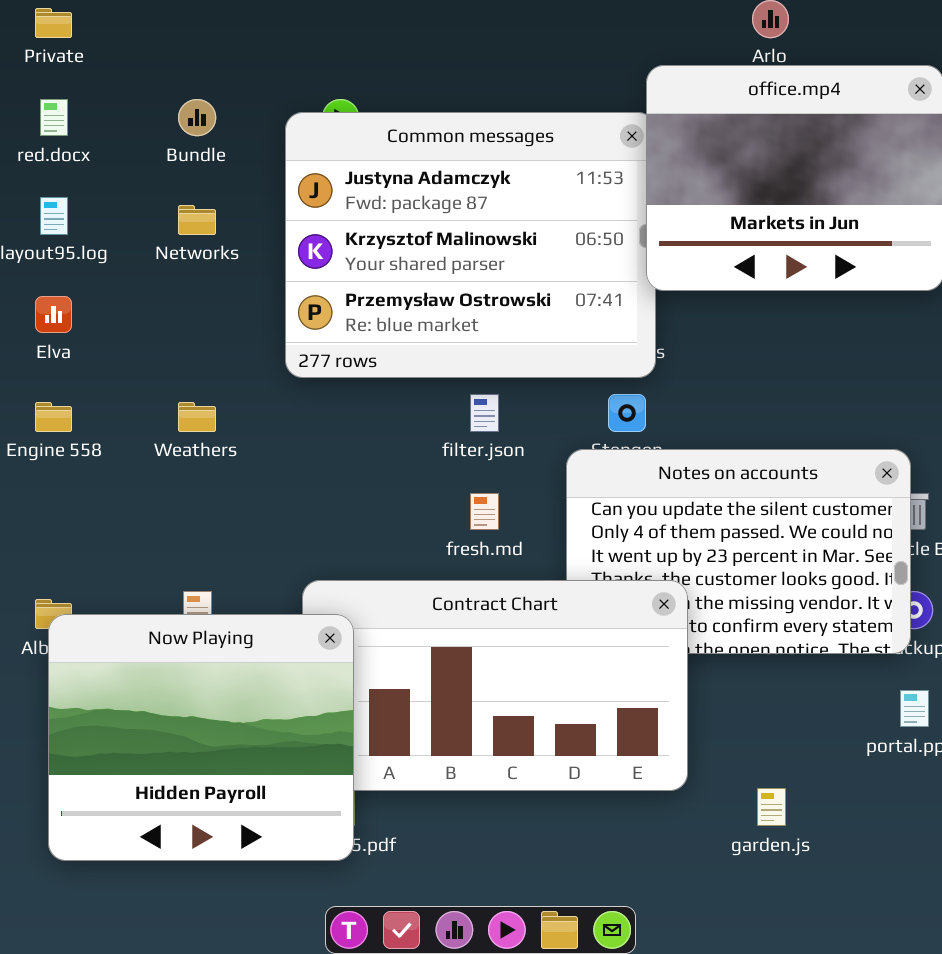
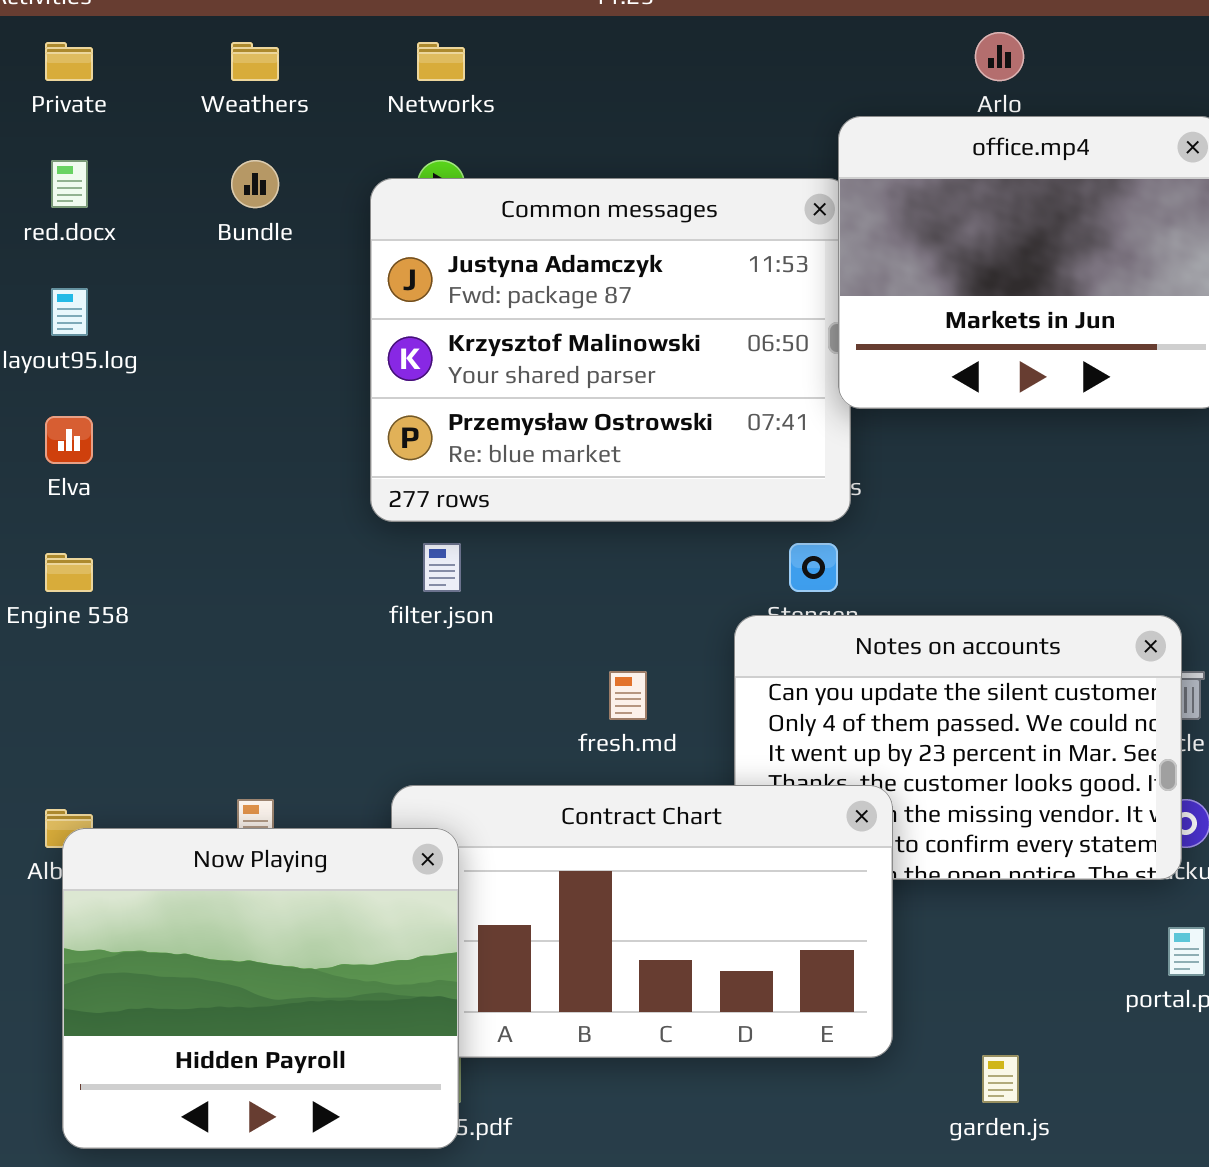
Networks: [178,205,216,235] -> [417,42,465,81], moved
filter.json: [470,394,499,432] -> [423,543,461,592], moved
Weathers: [178,402,216,432] -> [231,42,279,81], moved

